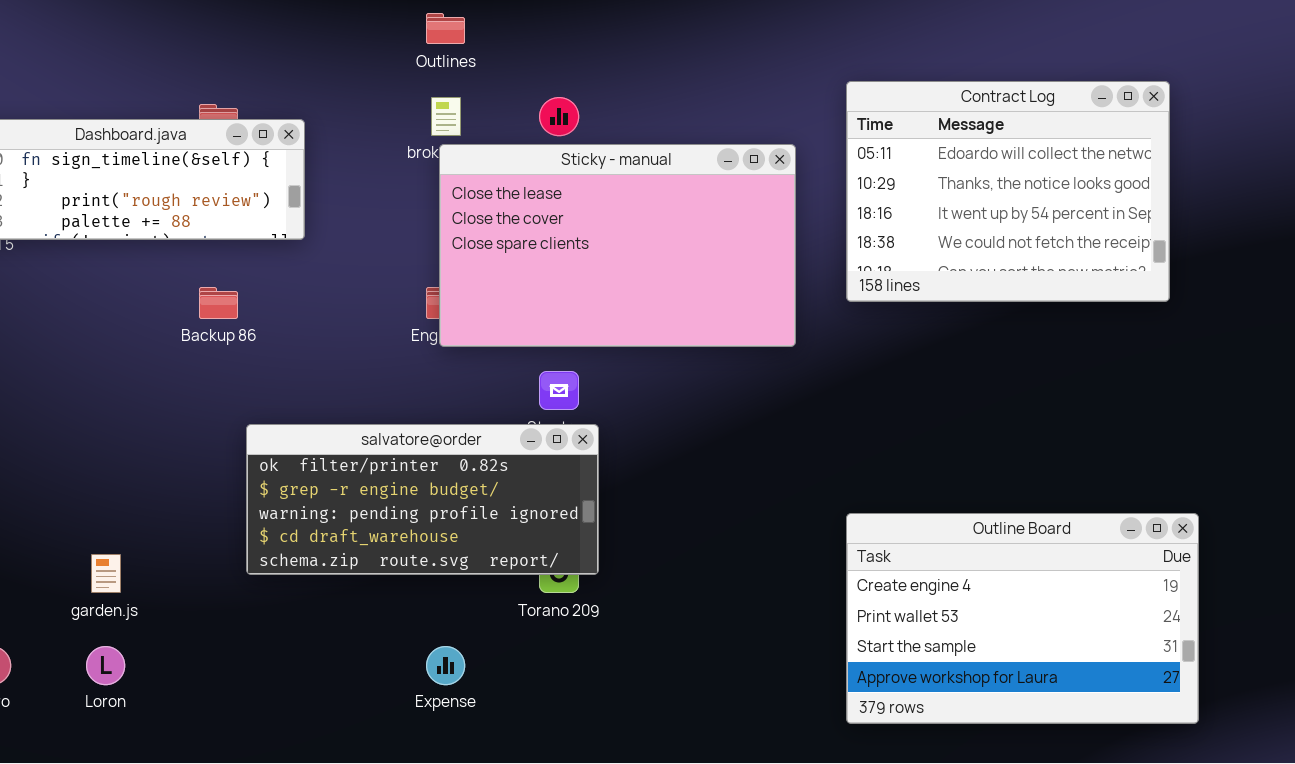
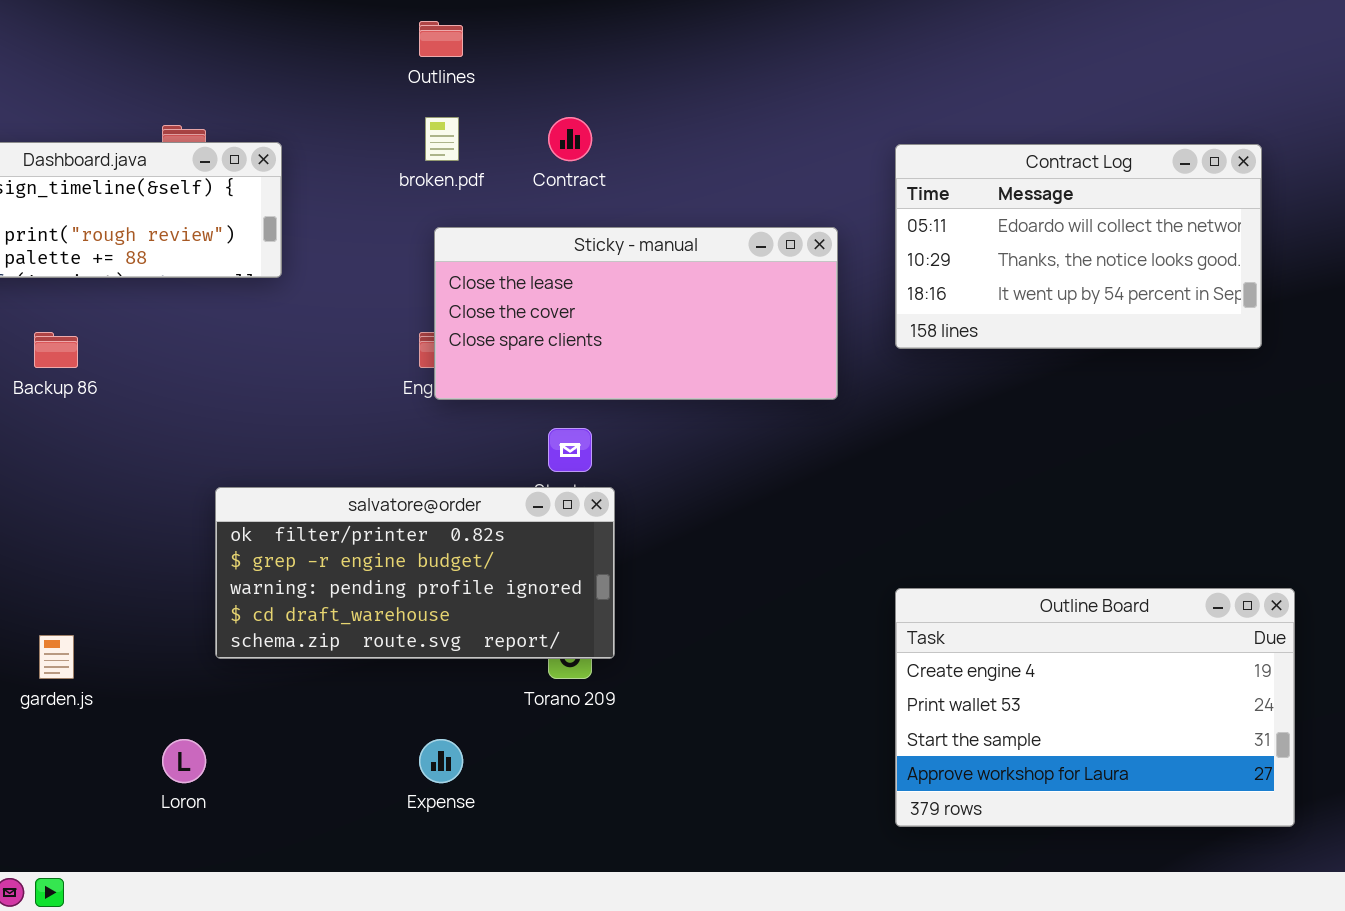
Contract Log: [846,81,1170,302] -> [895,144,1262,349], resized
Sticky - manual: [439,144,796,347] -> [434,227,838,400], resized
Backup 86: [199,287,238,319] -> [34,332,78,368], moved
Loron: [86,646,125,685] -> [162,739,206,783], moved

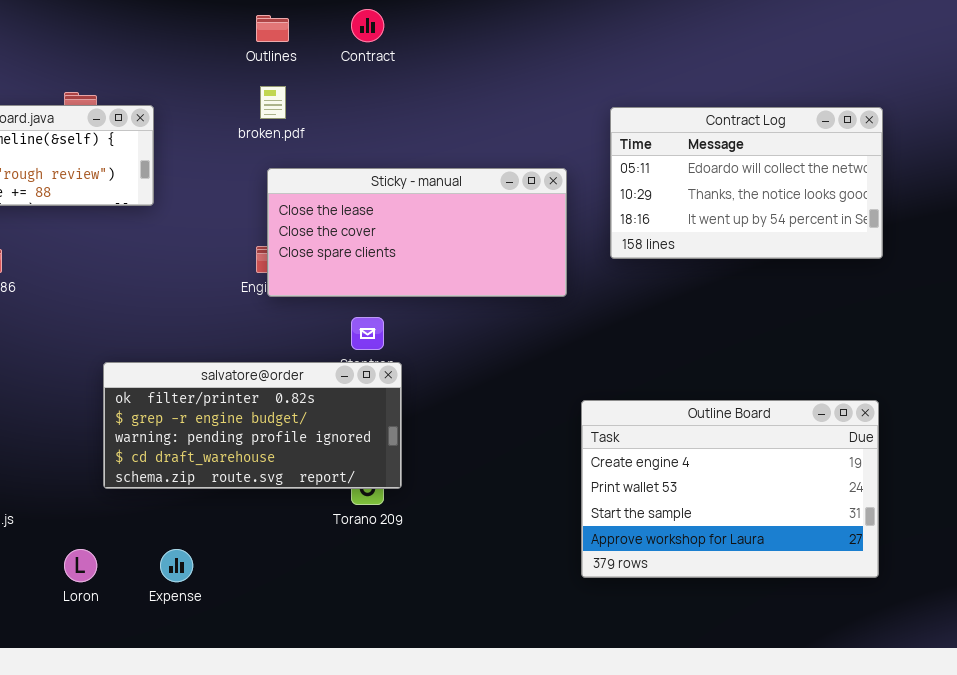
Contract: [548,117,592,161] -> [351,9,384,42], moved
Outline Board: [895,588,1295,827] -> [581,400,879,578], moved
Expense: [419,739,463,783] -> [160,549,193,582], moved

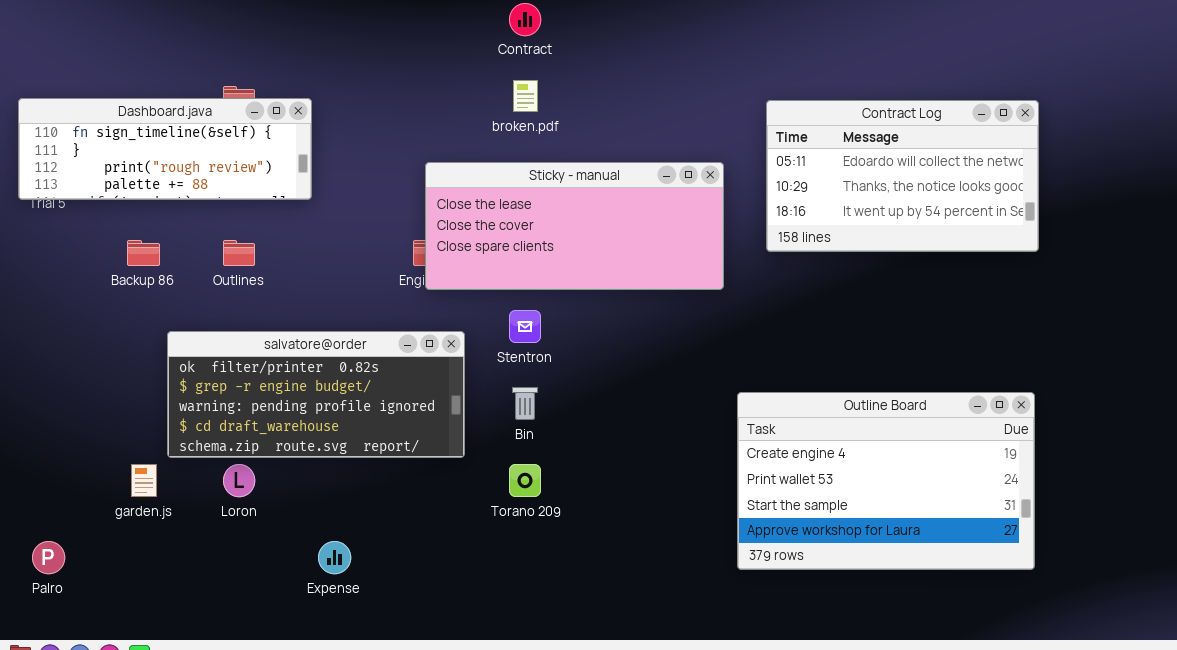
Outlines: [256,15,289,42] -> [223,240,255,266], moved
broken.pdf: [260,86,286,119] -> [513,80,538,112], moved
salvatore@order: [103,362,402,489] -> [167,331,465,458], moved
Loron: [64,549,97,582] -> [223,464,255,497], moved

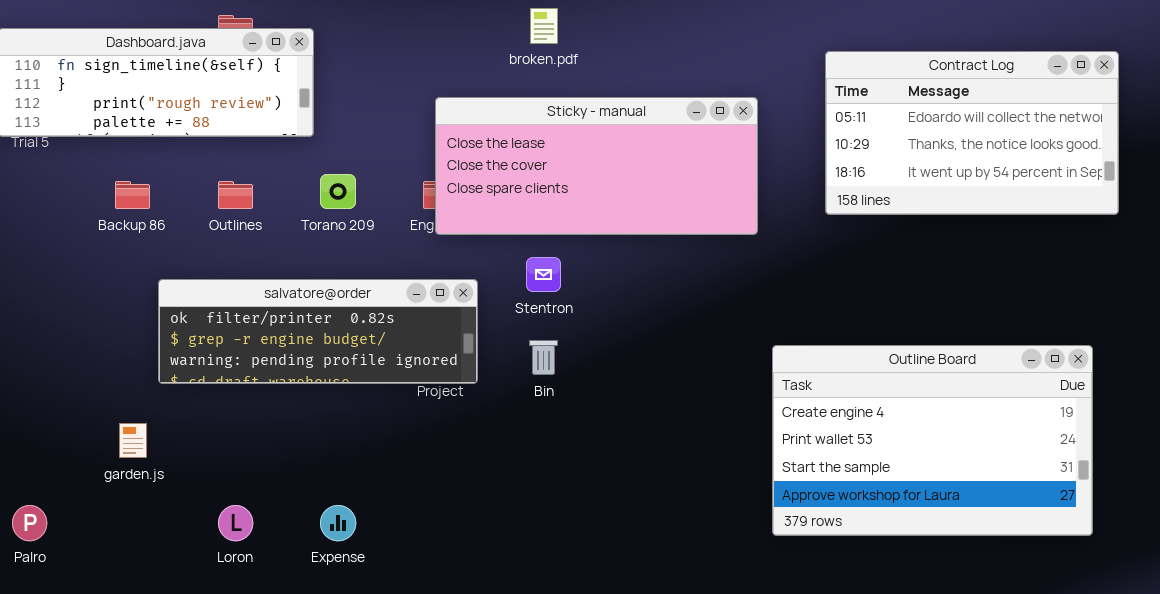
Contract Log: [766,100,1039,252] -> [825,51,1119,215], moved
salvatore@order: [167,331,465,458] -> [158,279,478,384], resized
Loron: [223,464,255,497] -> [218,505,253,541], moved
Torano 209: [509,464,541,497] -> [320,174,356,209], moved

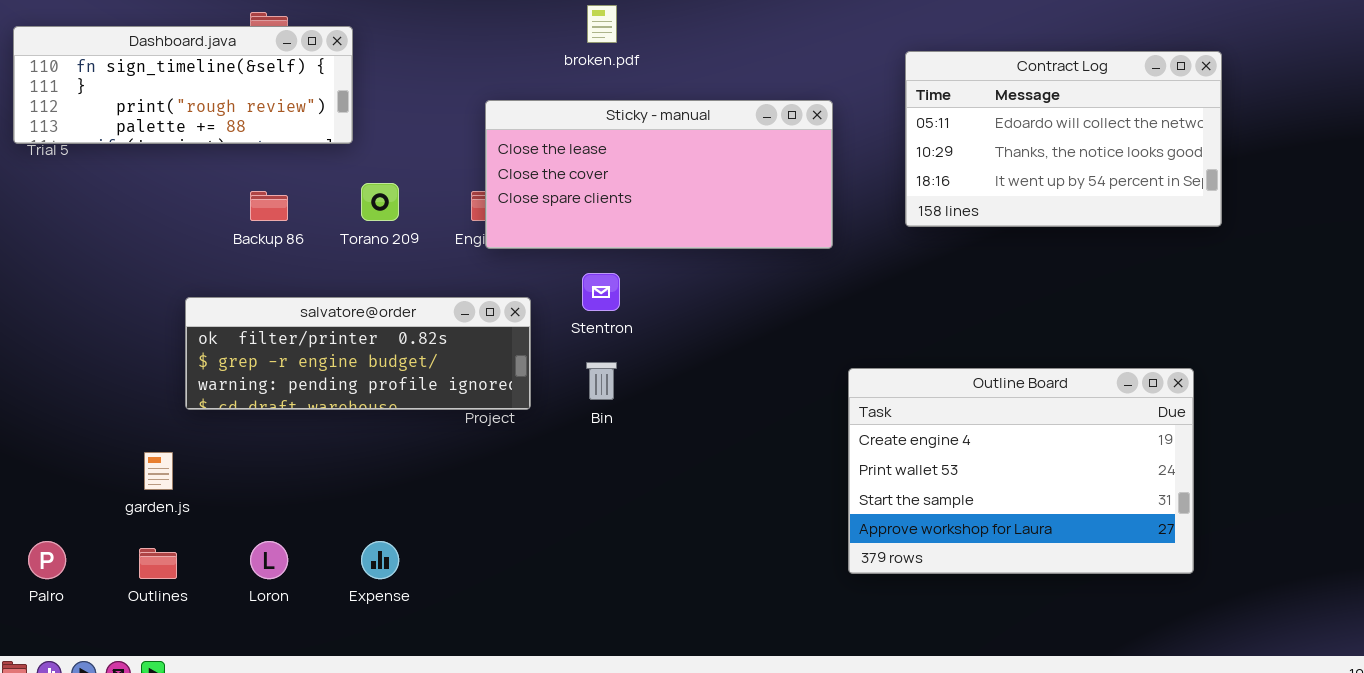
Backup 86: [115,181,150,209] -> [250,191,288,221], moved
Outlines: [218,181,253,209] -> [139,548,177,579], moved

